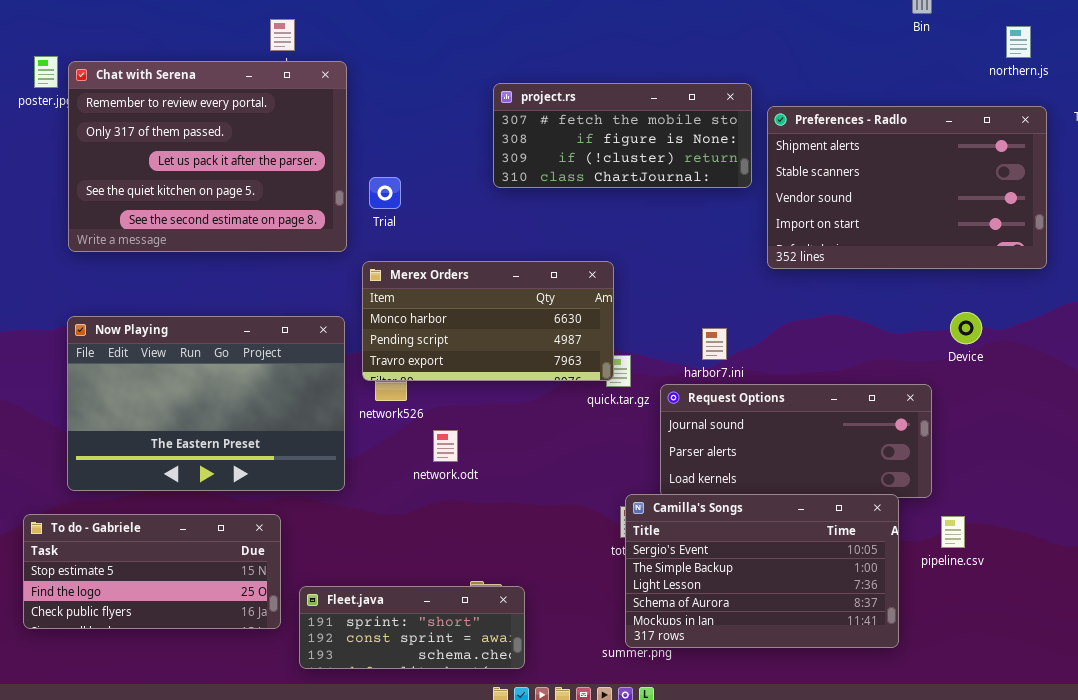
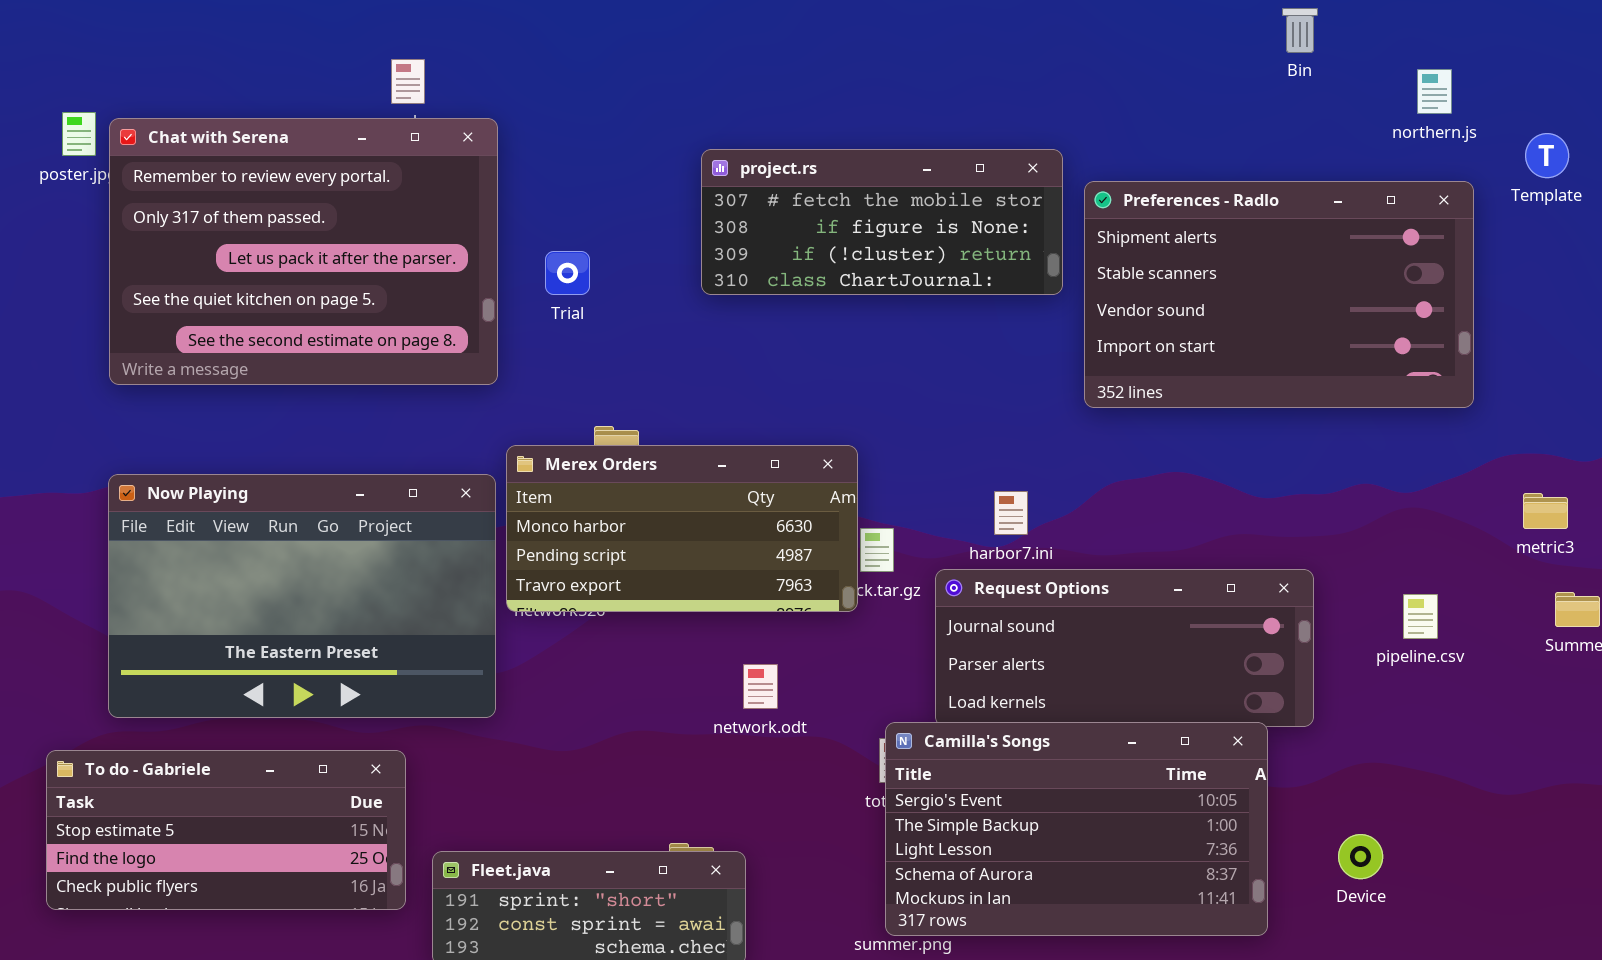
Trial: [369,177,401,209] -> [545,251,590,295], moved
Merex Orders: [362,261,614,381] -> [506,445,858,612], moved
Device: [950,312,982,344] -> [1338,834,1383,879], moved
network.odt: [433,430,458,462] -> [743,664,778,709], moved
pipeline.csv: [941,516,965,548] -> [1403,594,1438,639], moved

